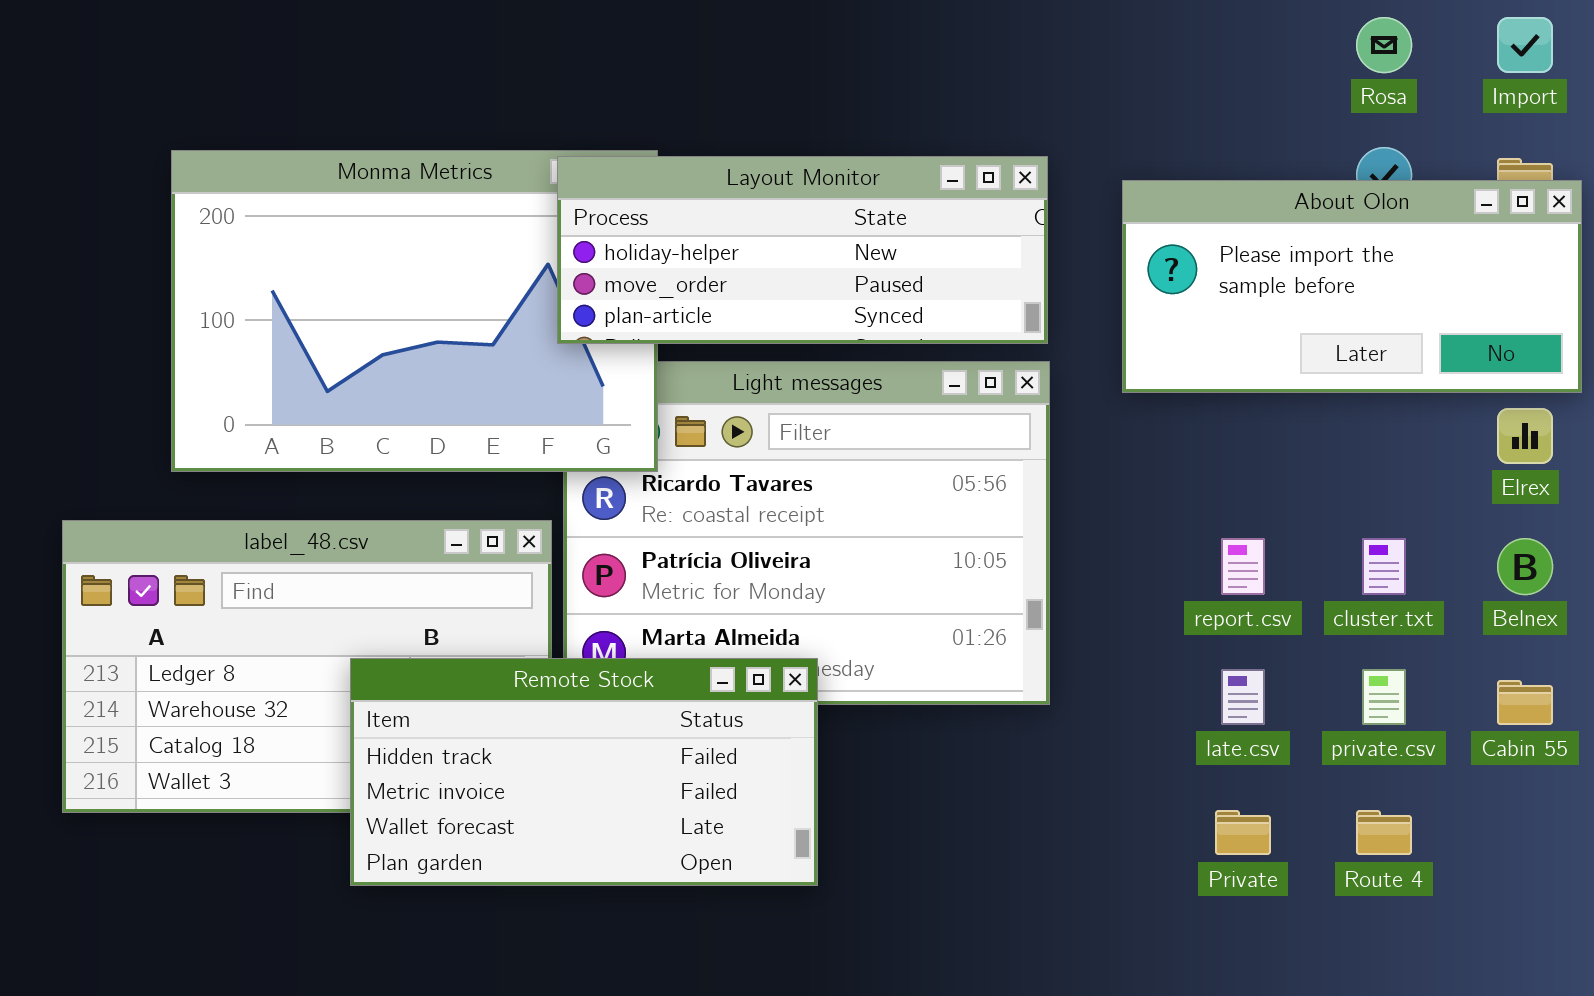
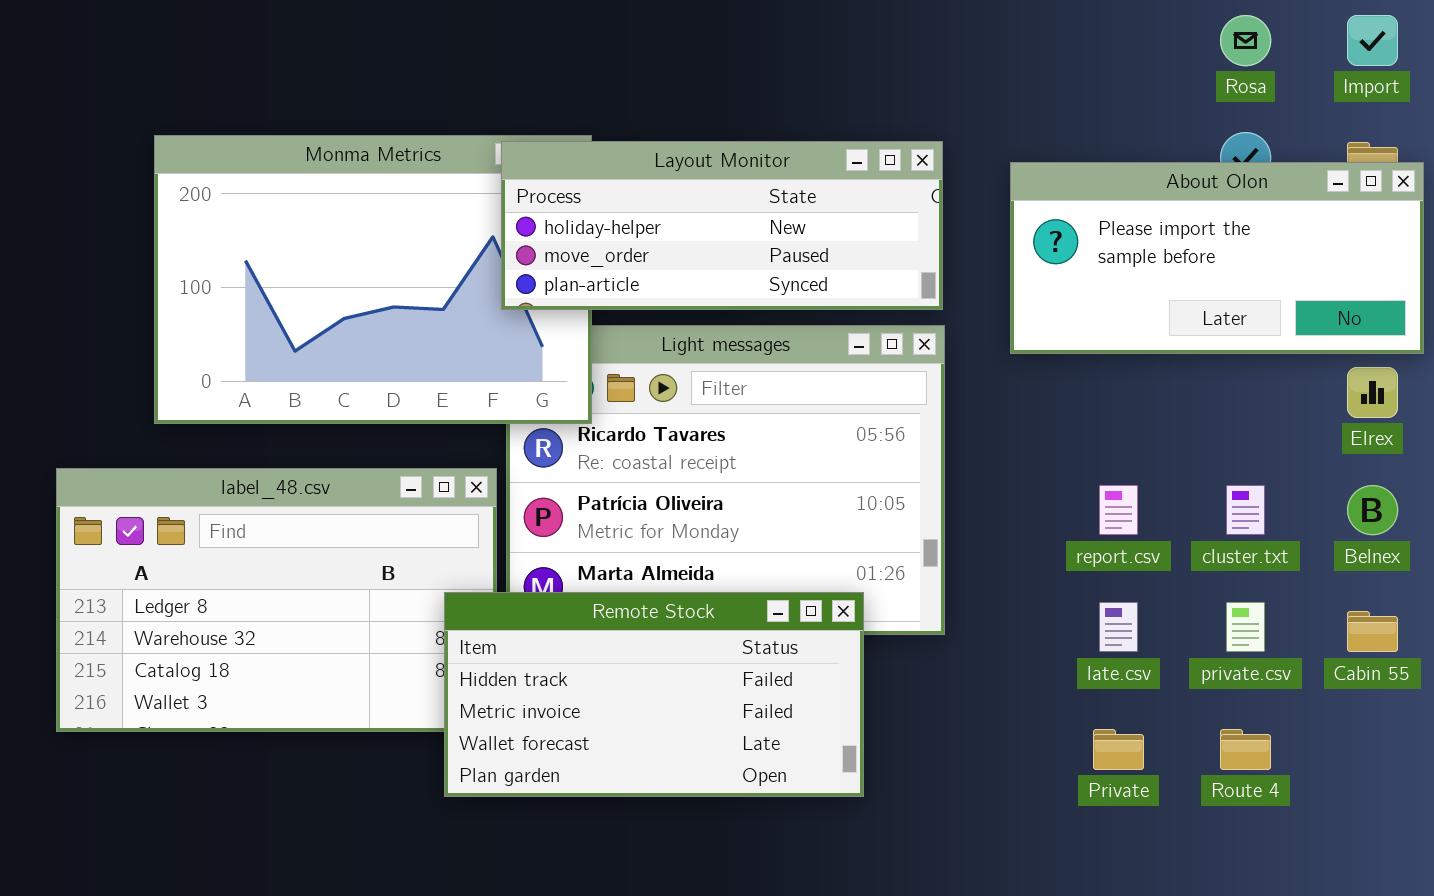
Remote Stock: [350,658,818,886] -> [444,592,864,797], moved

